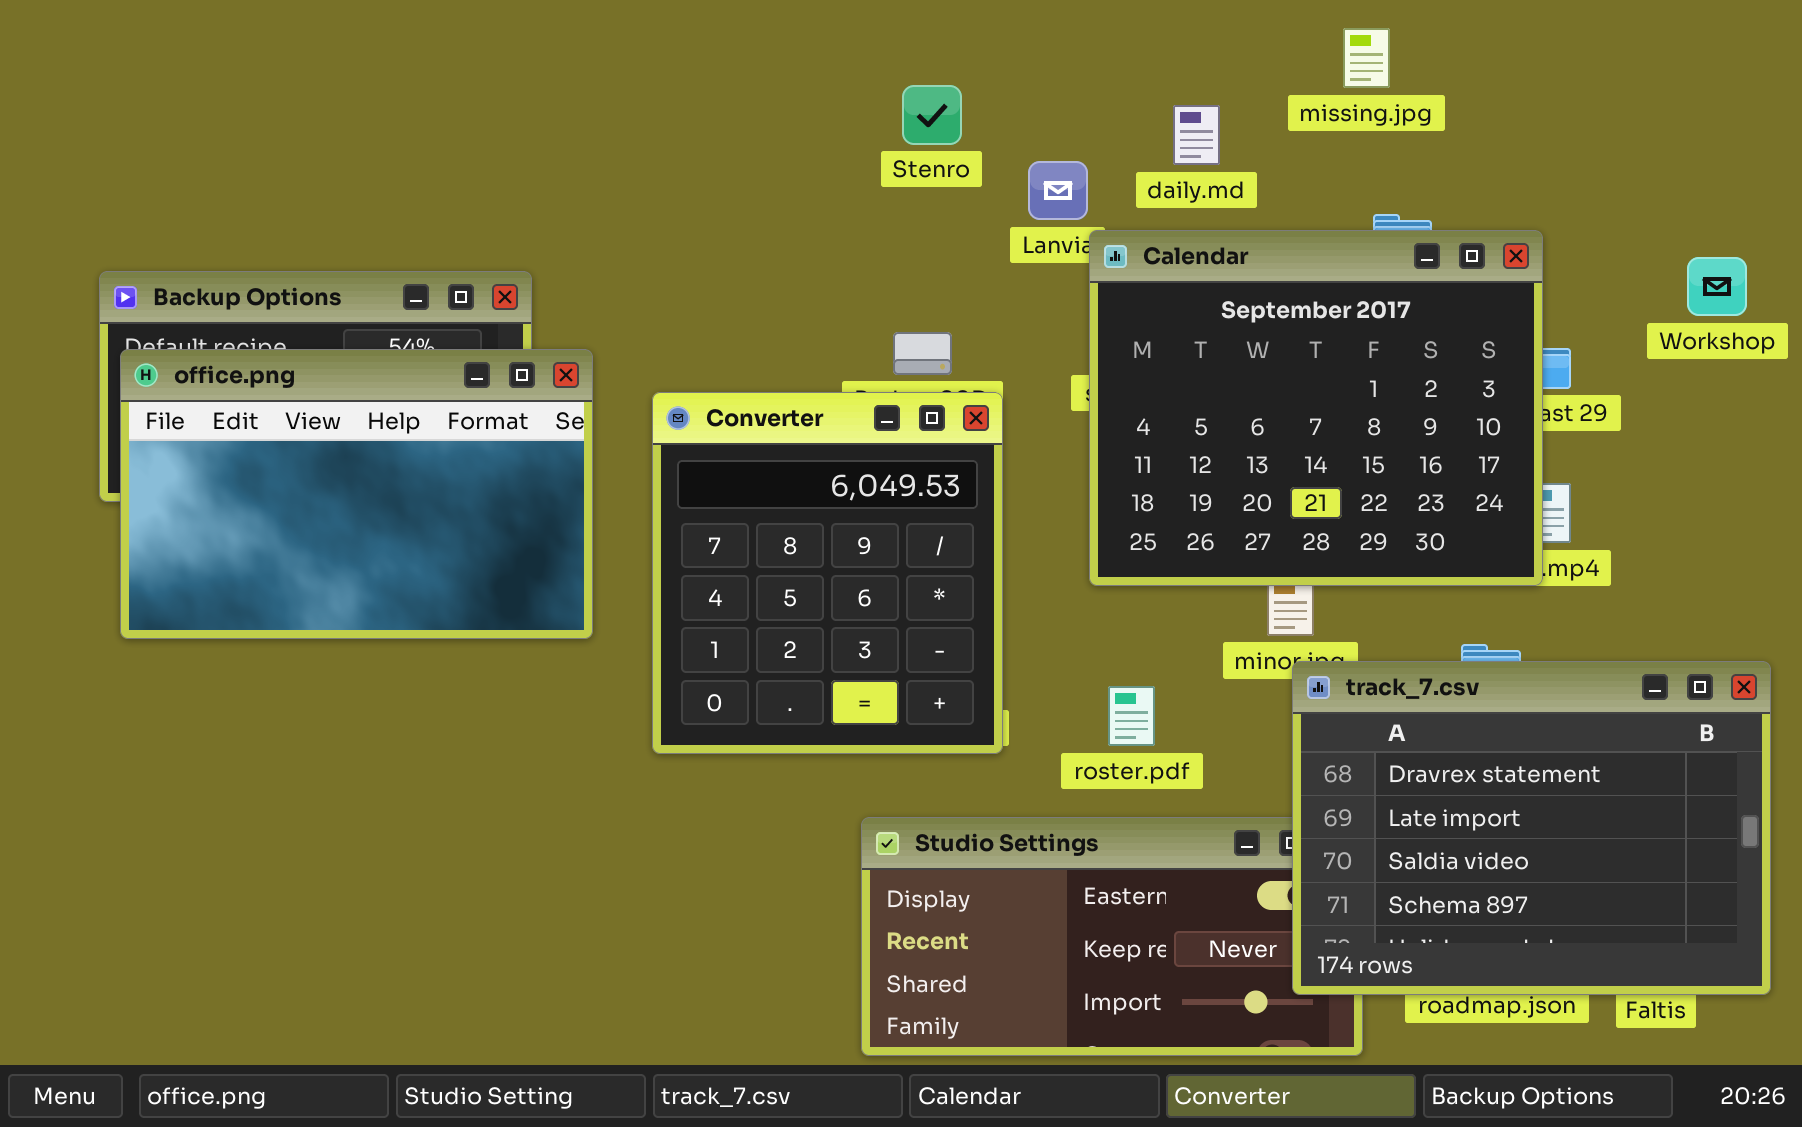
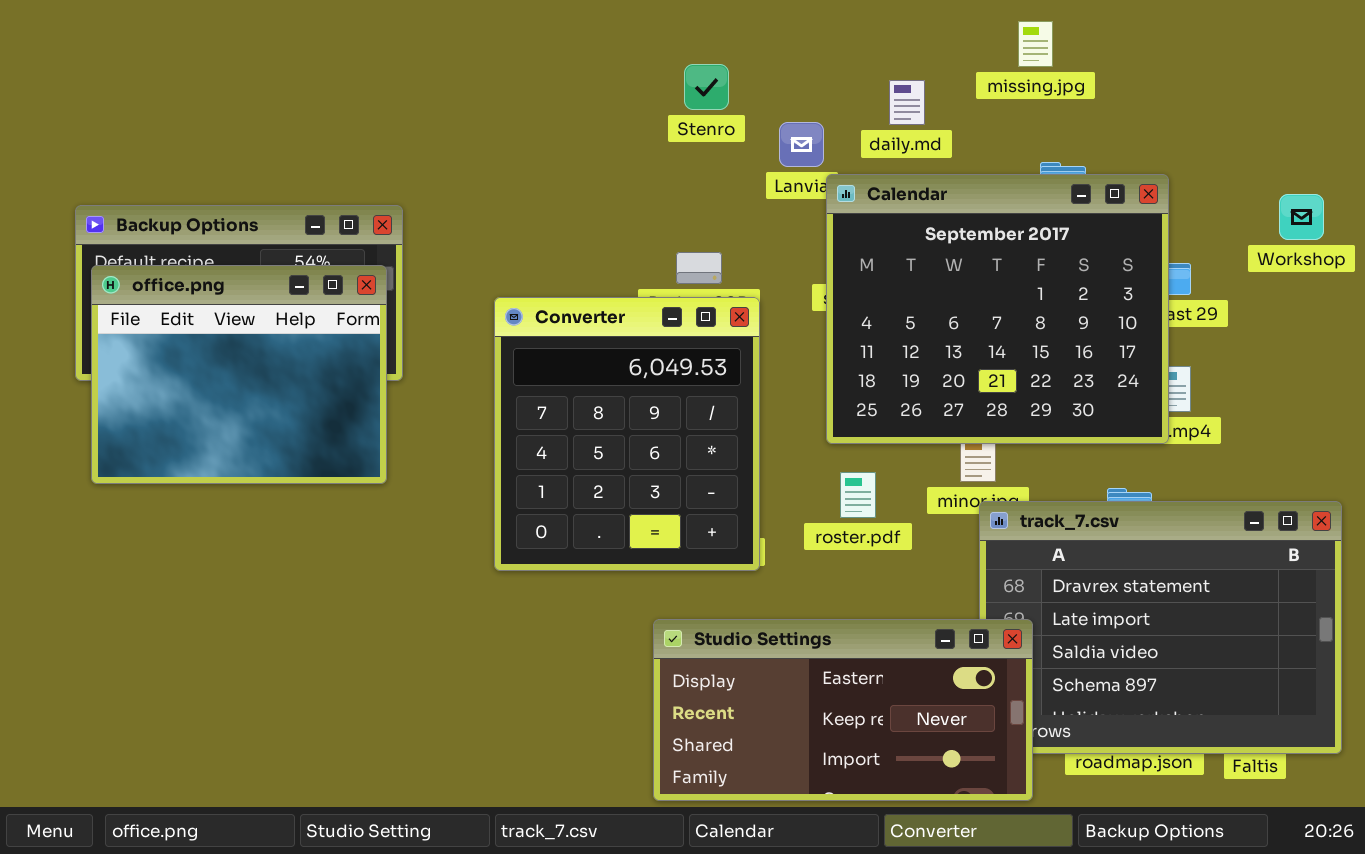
office.png: [120,349,593,639] -> [91,265,387,484], resized
roster.pdf: [1108,686,1155,746] -> [840,472,876,518], moved
Studio Settings: [861,817,1363,1056] -> [653,619,1033,801], raised

